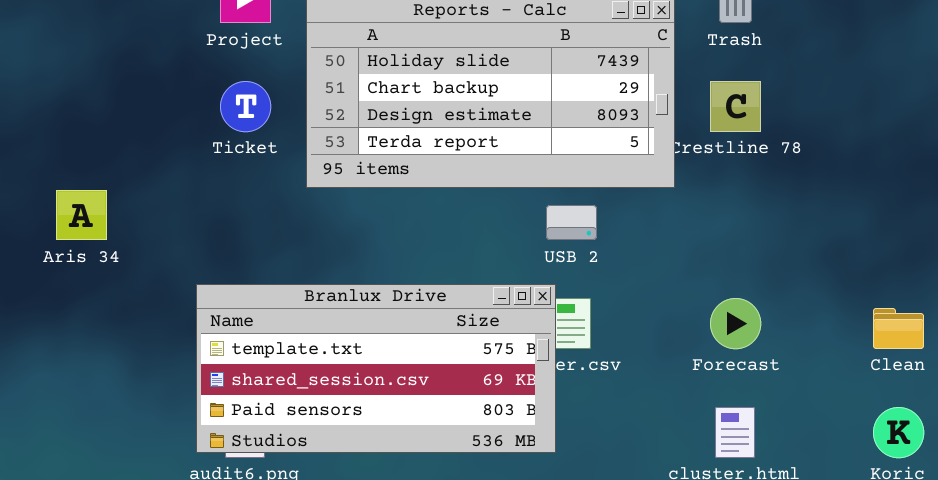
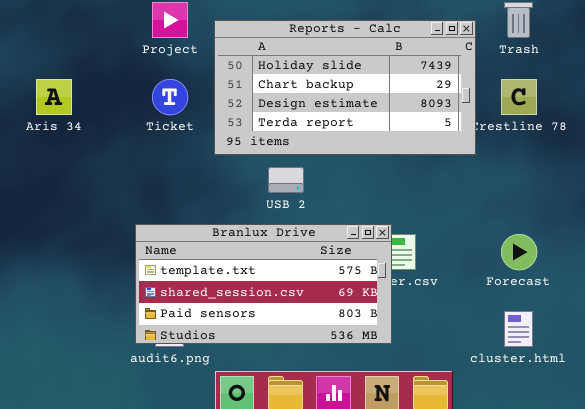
Aris 34: [56,190,107,240] -> [36,79,72,115], moved
USB 2: [546,205,597,240] -> [268,167,304,193], moved

